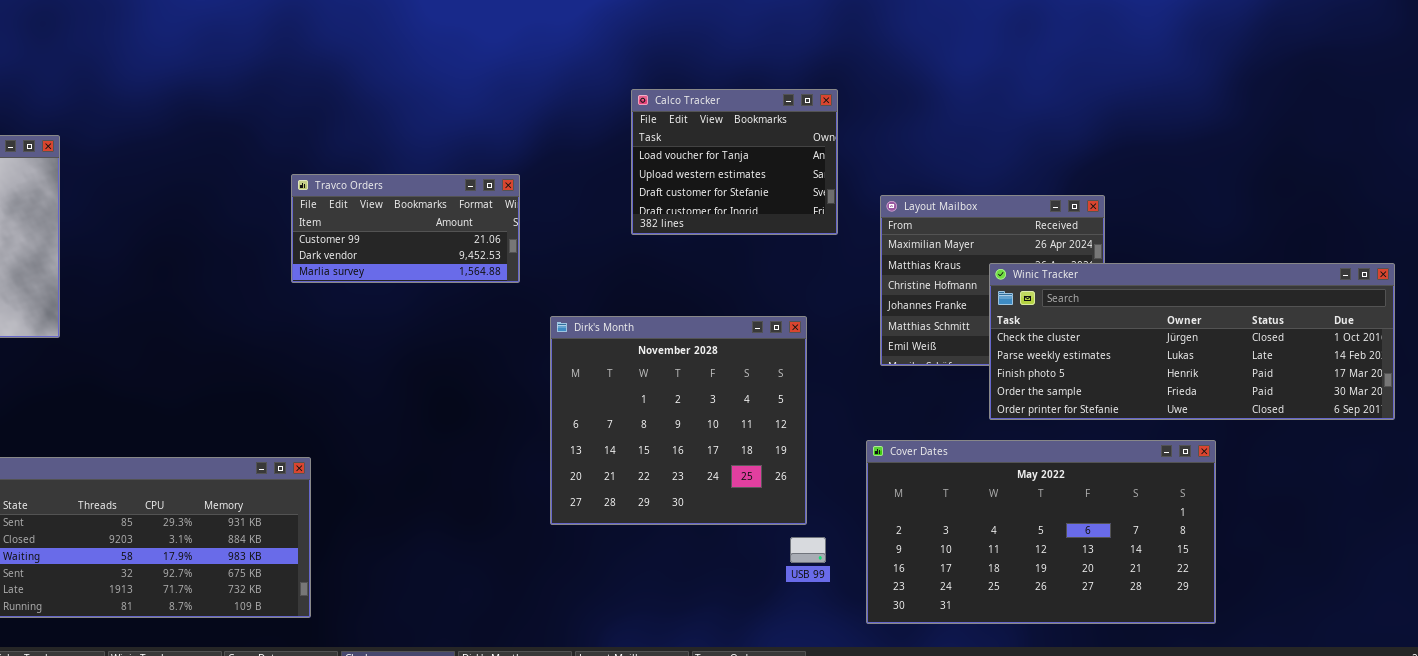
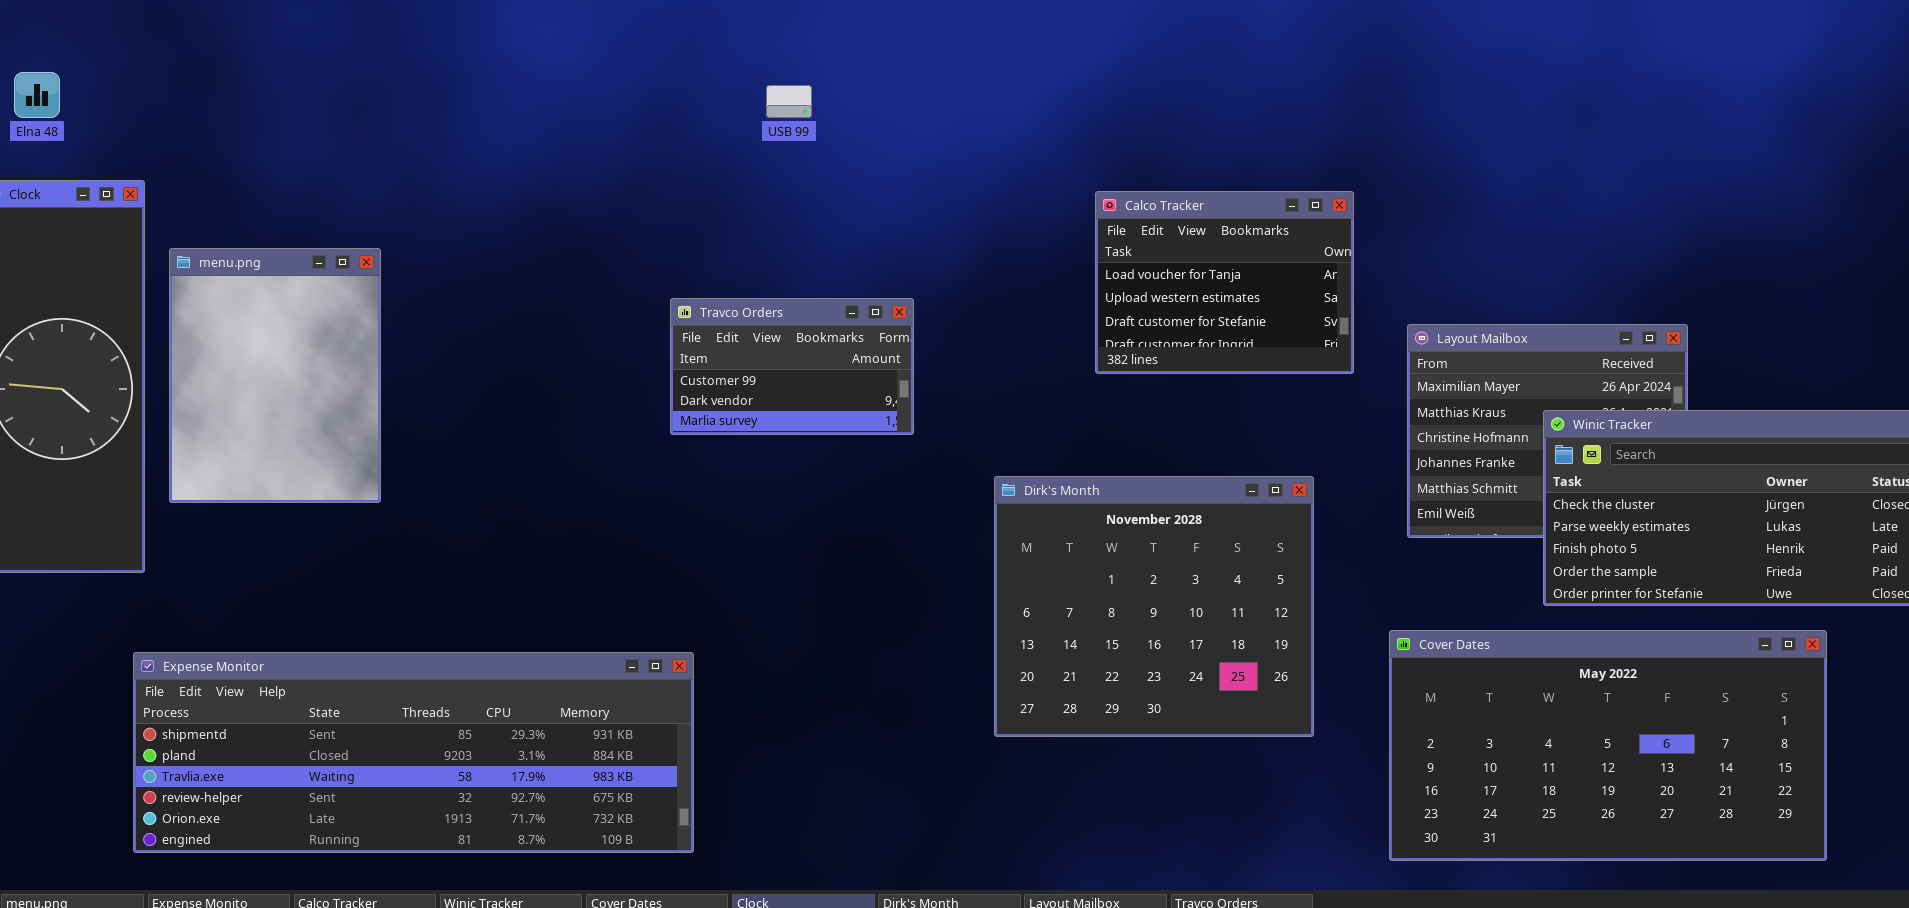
Travco Orders: [291,174,520,283] -> [670,298,914,435], resized
USB 99: [790,537,826,563] -> [766,85,812,118], moved

